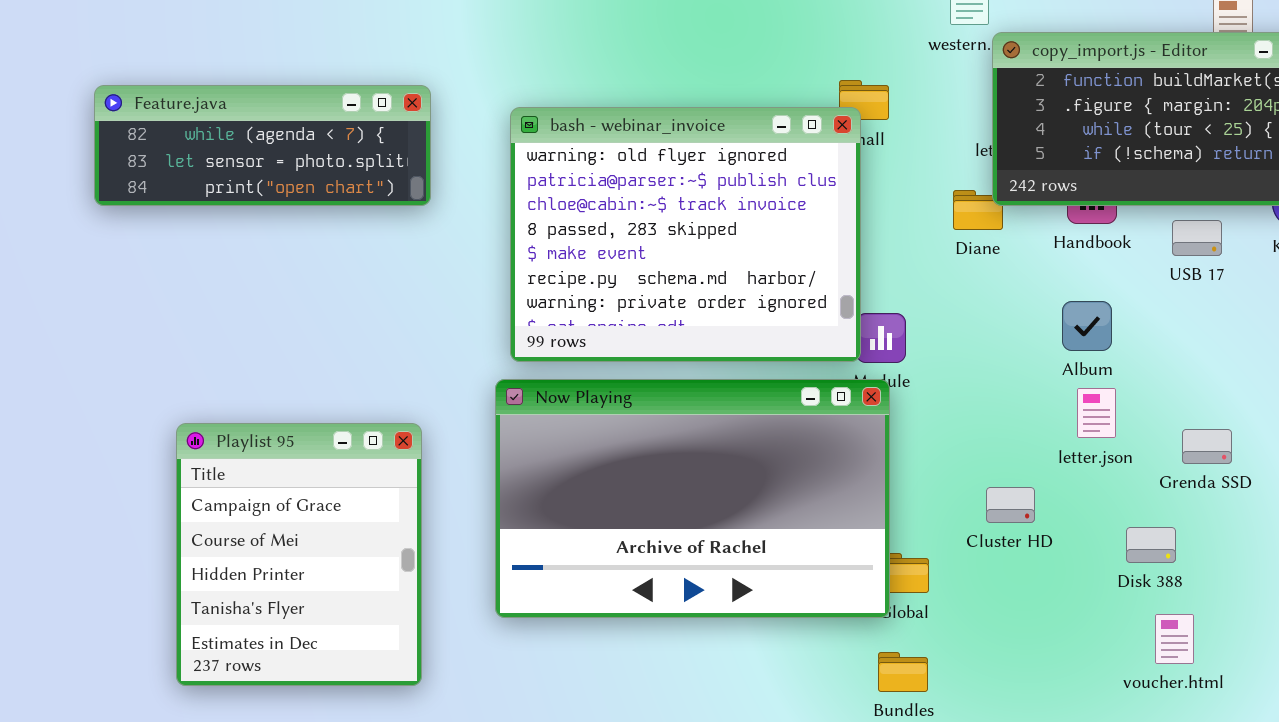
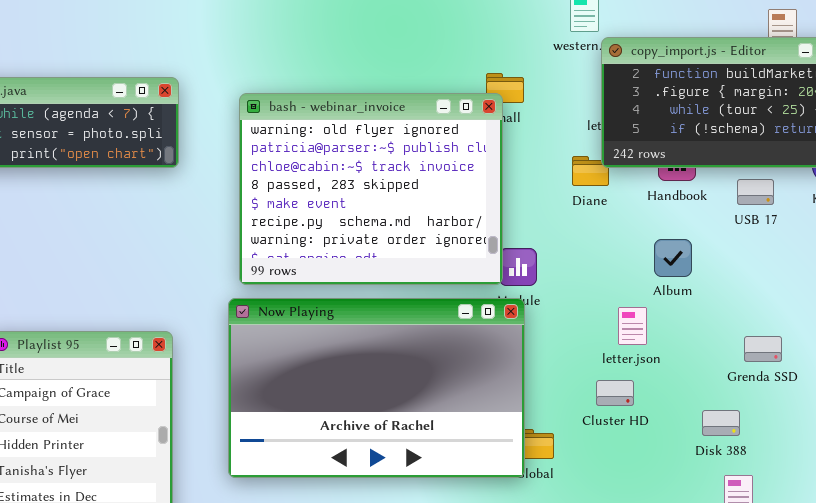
letter.json: [1077,388,1116,438] -> [618,307,647,345], moved

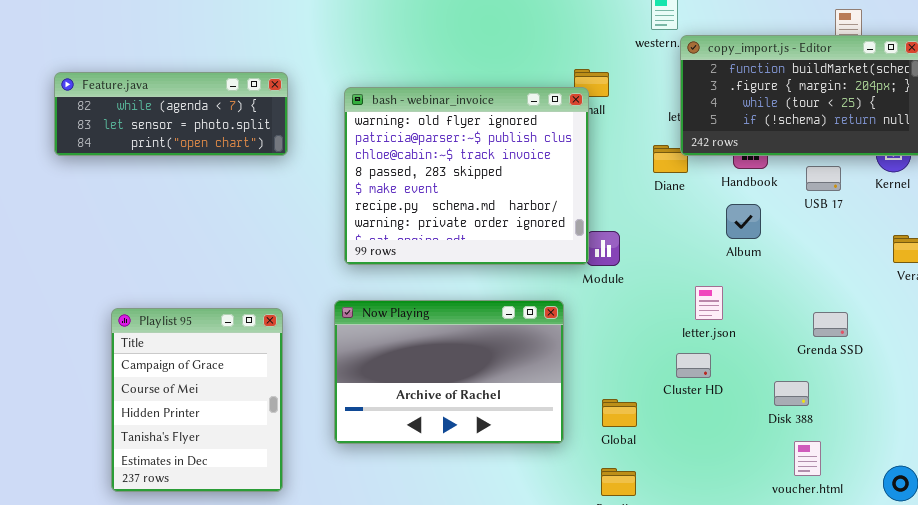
Album: [654,239,692,277] -> [726,204,761,239], moved
Now Playing: [228,298,525,478] -> [334,300,564,444], resized

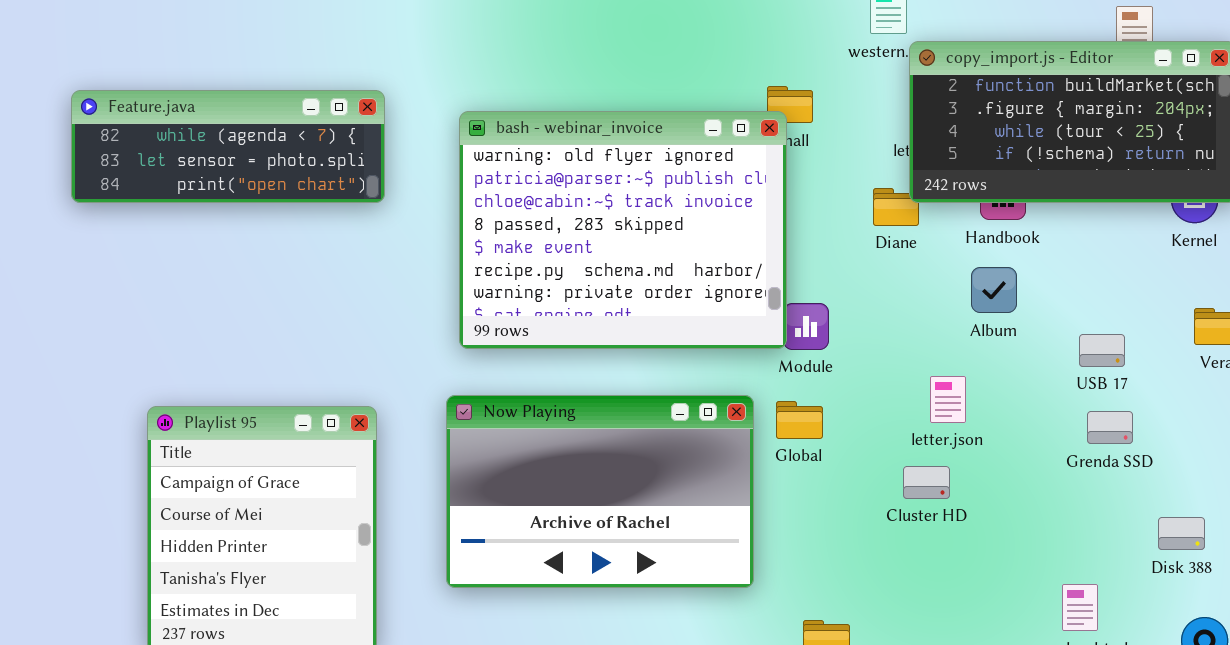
USB 17: [806,166,841,191] -> [1079,334,1125,367], moved
Disk 388: [774,381,809,406] -> [1158,517,1205,550], moved
Global: [602,399,637,427] -> [776,401,823,439], moved

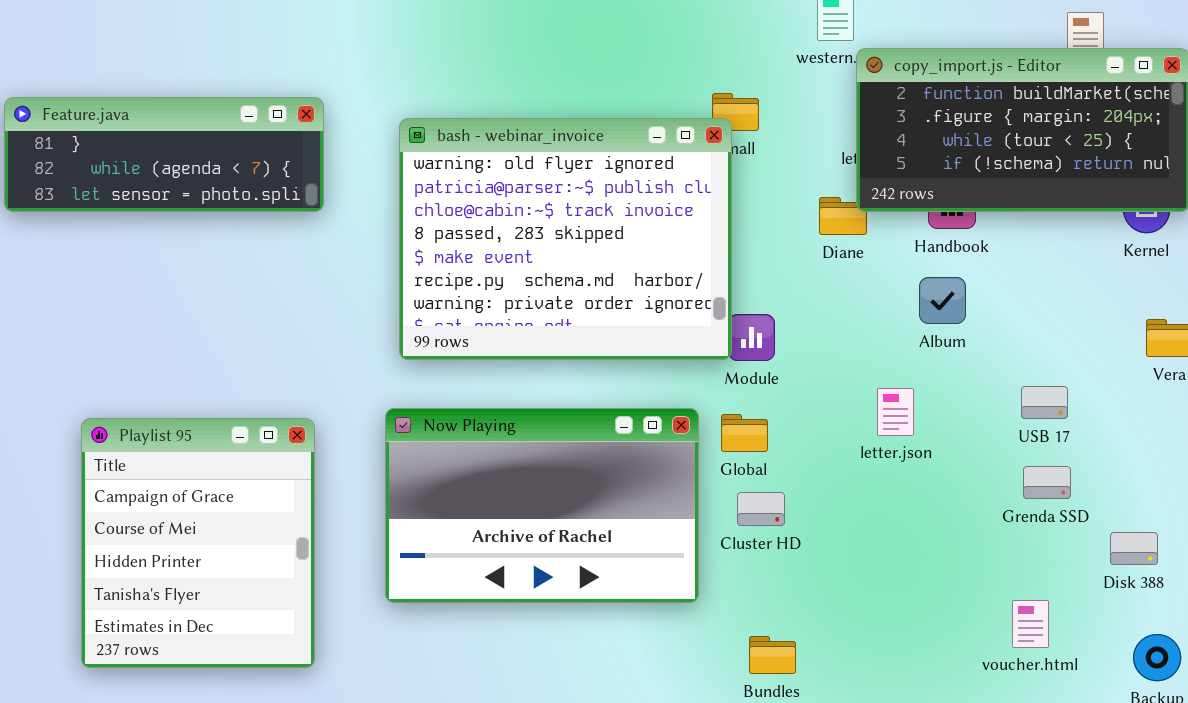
Feature.java: [71,90,385,203] -> [4,97,324,212], scrolled up 1 row
USB 17: [1079,334,1125,367] -> [1021,386,1068,419], moved
Grenda SSD: [1087,411,1133,444] -> [1023,466,1071,499], moved
Cluster HD: [903,466,950,499] -> [737,492,785,526], moved

